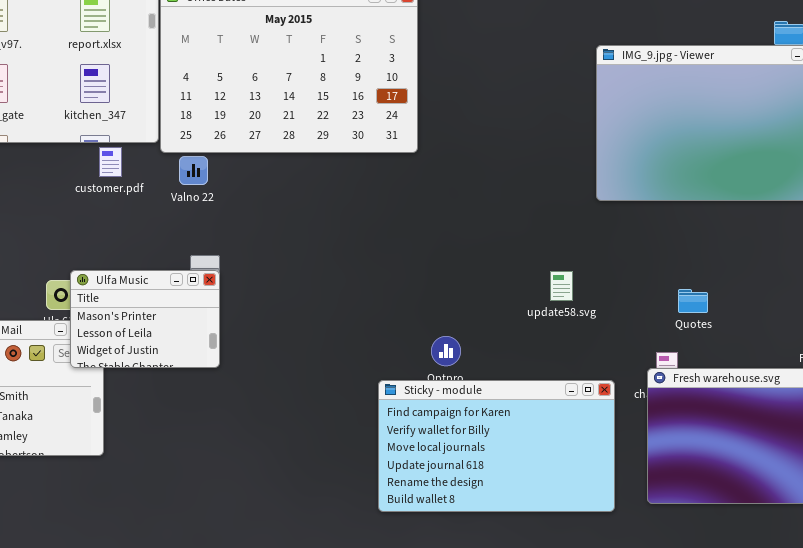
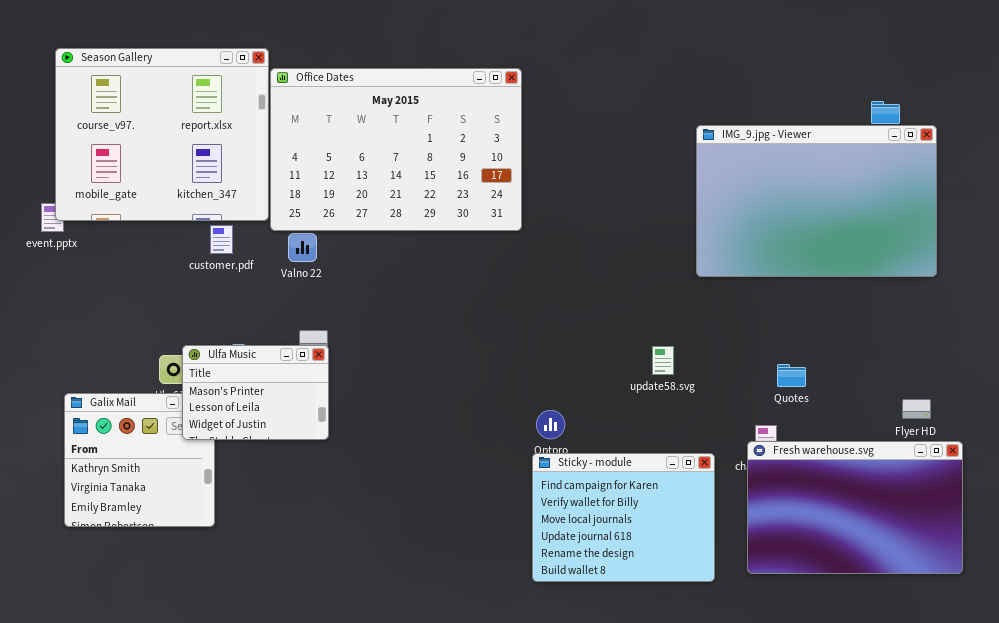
Sticky - module: [378,380,615,512] -> [532,453,715,582], resized

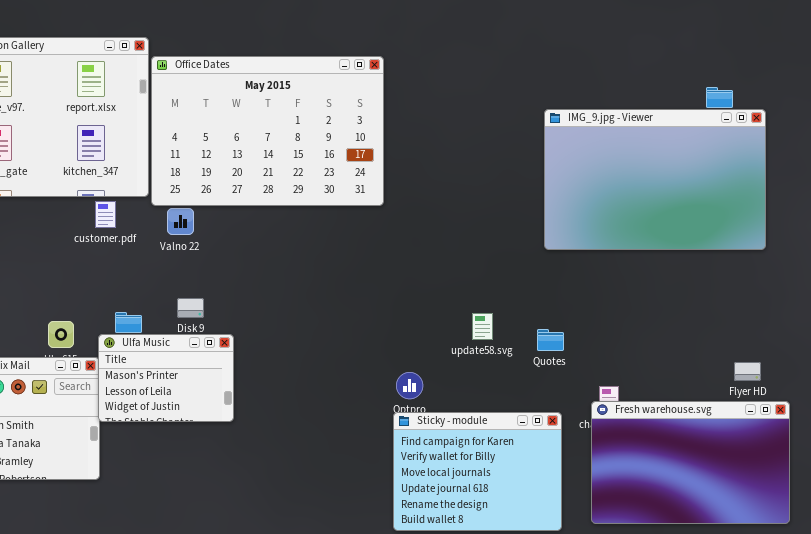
Ulfa Music: [182,345,329,440] -> [98,334,234,422], moved
update58.svg: [652,346,674,375] -> [472,313,493,340], moved
Quotes: [777,364,806,387] -> [537,329,564,351], moved

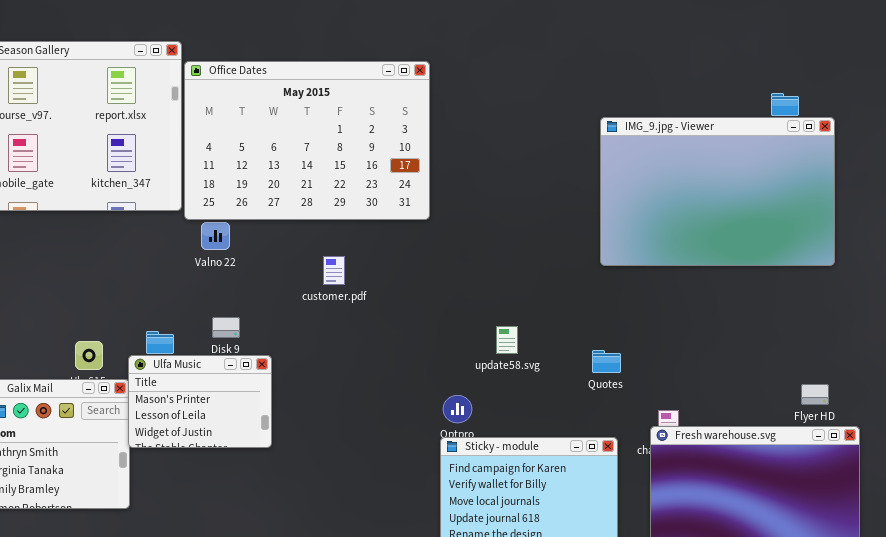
customer.pdf: [95,201,116,228] -> [323,256,345,285], moved
update58.svg: [472,313,493,340] -> [496,326,518,354], moved

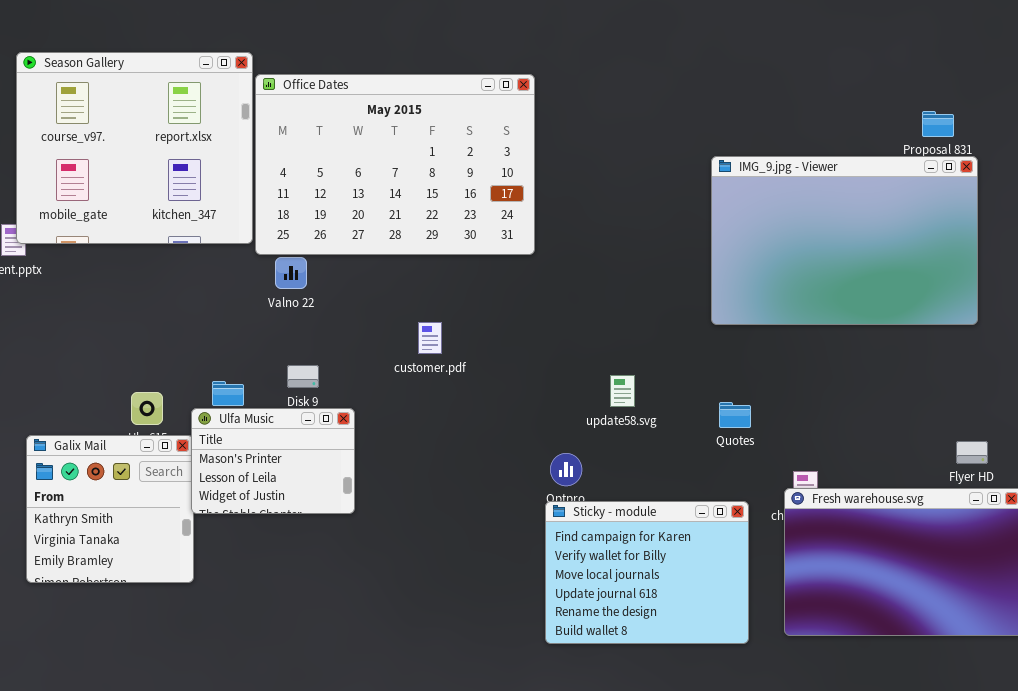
IMG_9.jpg - Viewer: [600,117,835,266] -> [711,156,978,325], moved
customer.pdf: [323,256,345,285] -> [418,322,442,354], moved

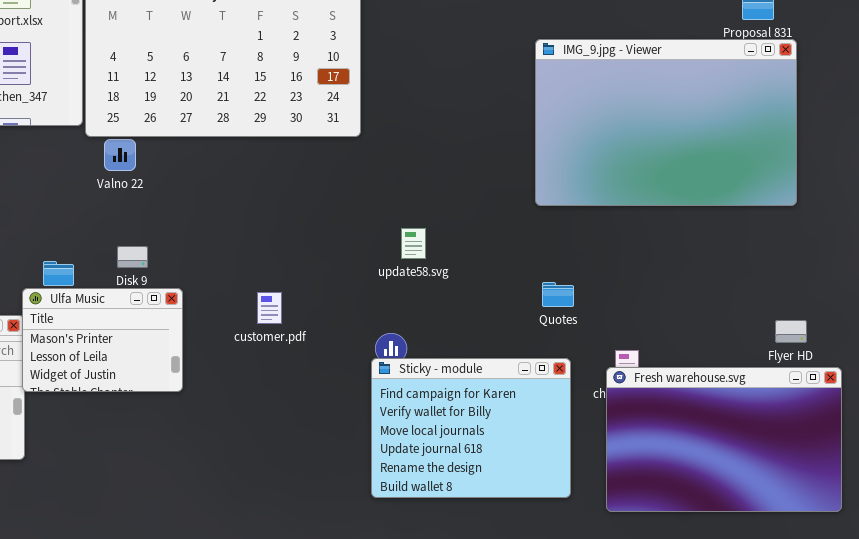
customer.pdf: [418,322,442,354] -> [257,292,282,324], moved
update58.svg: [610,375,635,407] -> [401,228,426,259], moved
Sticky - module: [545,501,749,644] -> [371,358,571,498], moved

